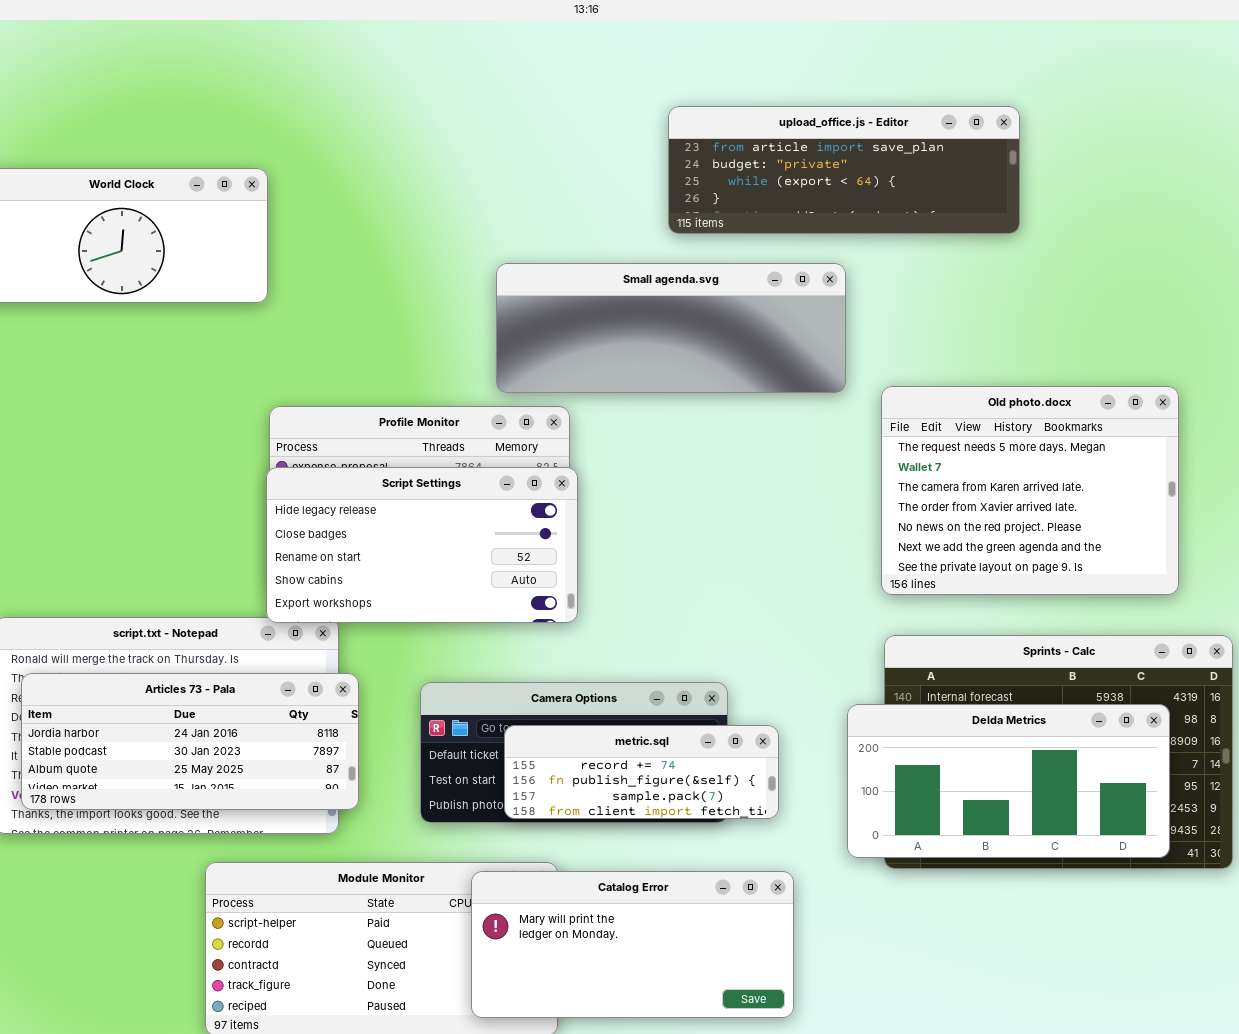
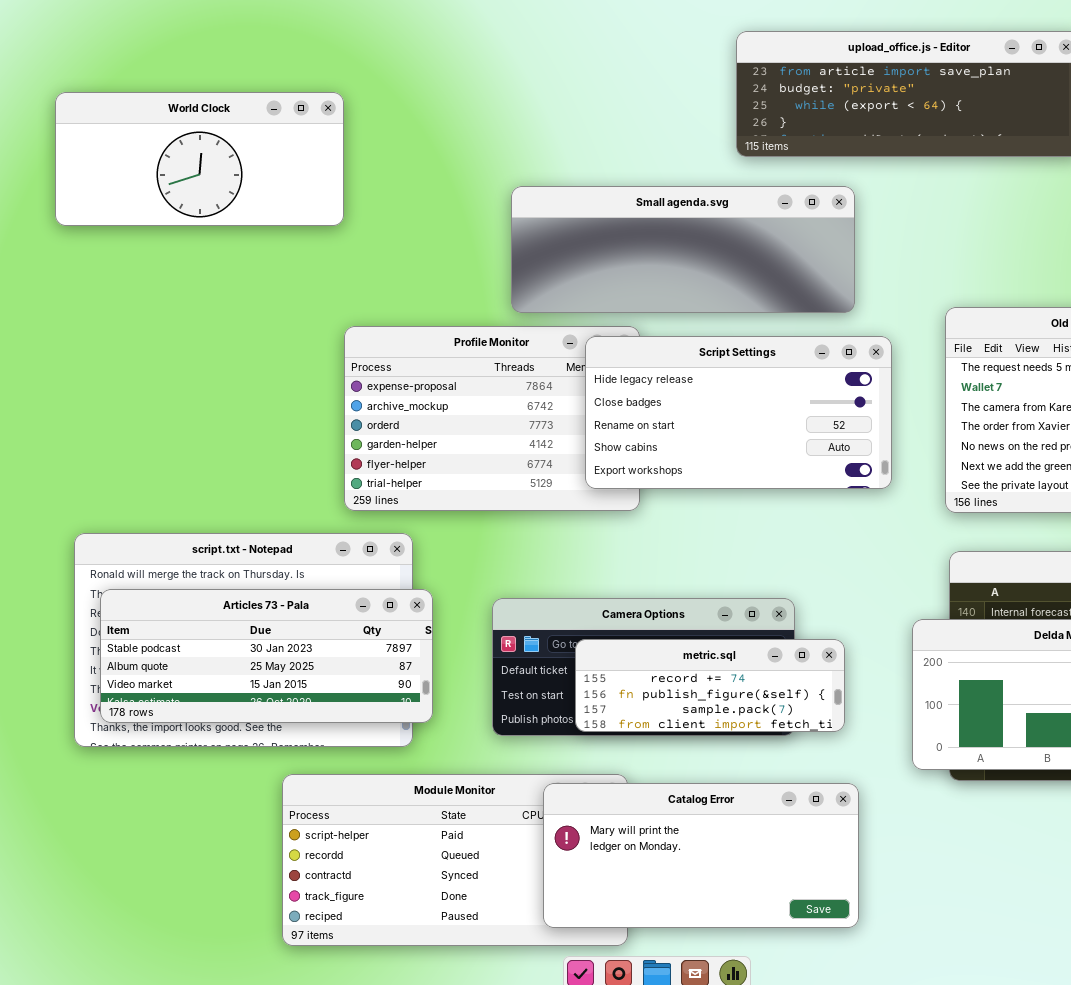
Small agenda.svg: [496,263,846,393] -> [511,186,855,313], moved
Script Settings: [266,467,578,623] -> [585,336,892,489], moved
Articles 73 - Pala: [21,673,359,810] -> [100,589,433,723], scrolled down 1 row

